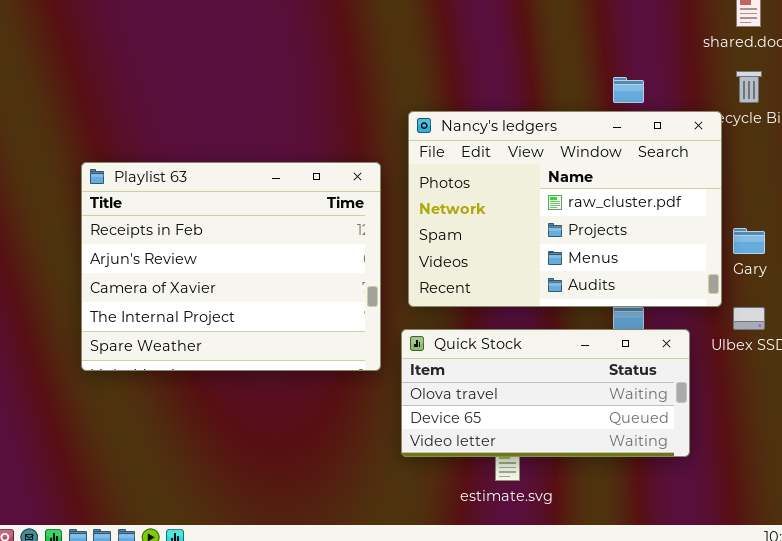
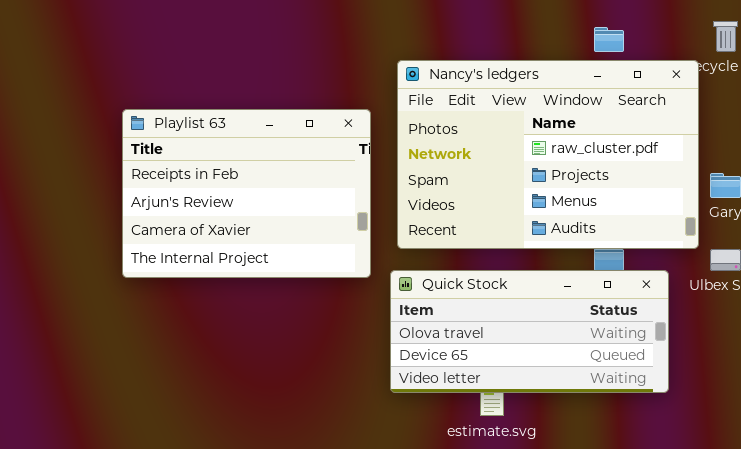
Playlist 63: [81,162,381,371] -> [122,109,371,278], resized

